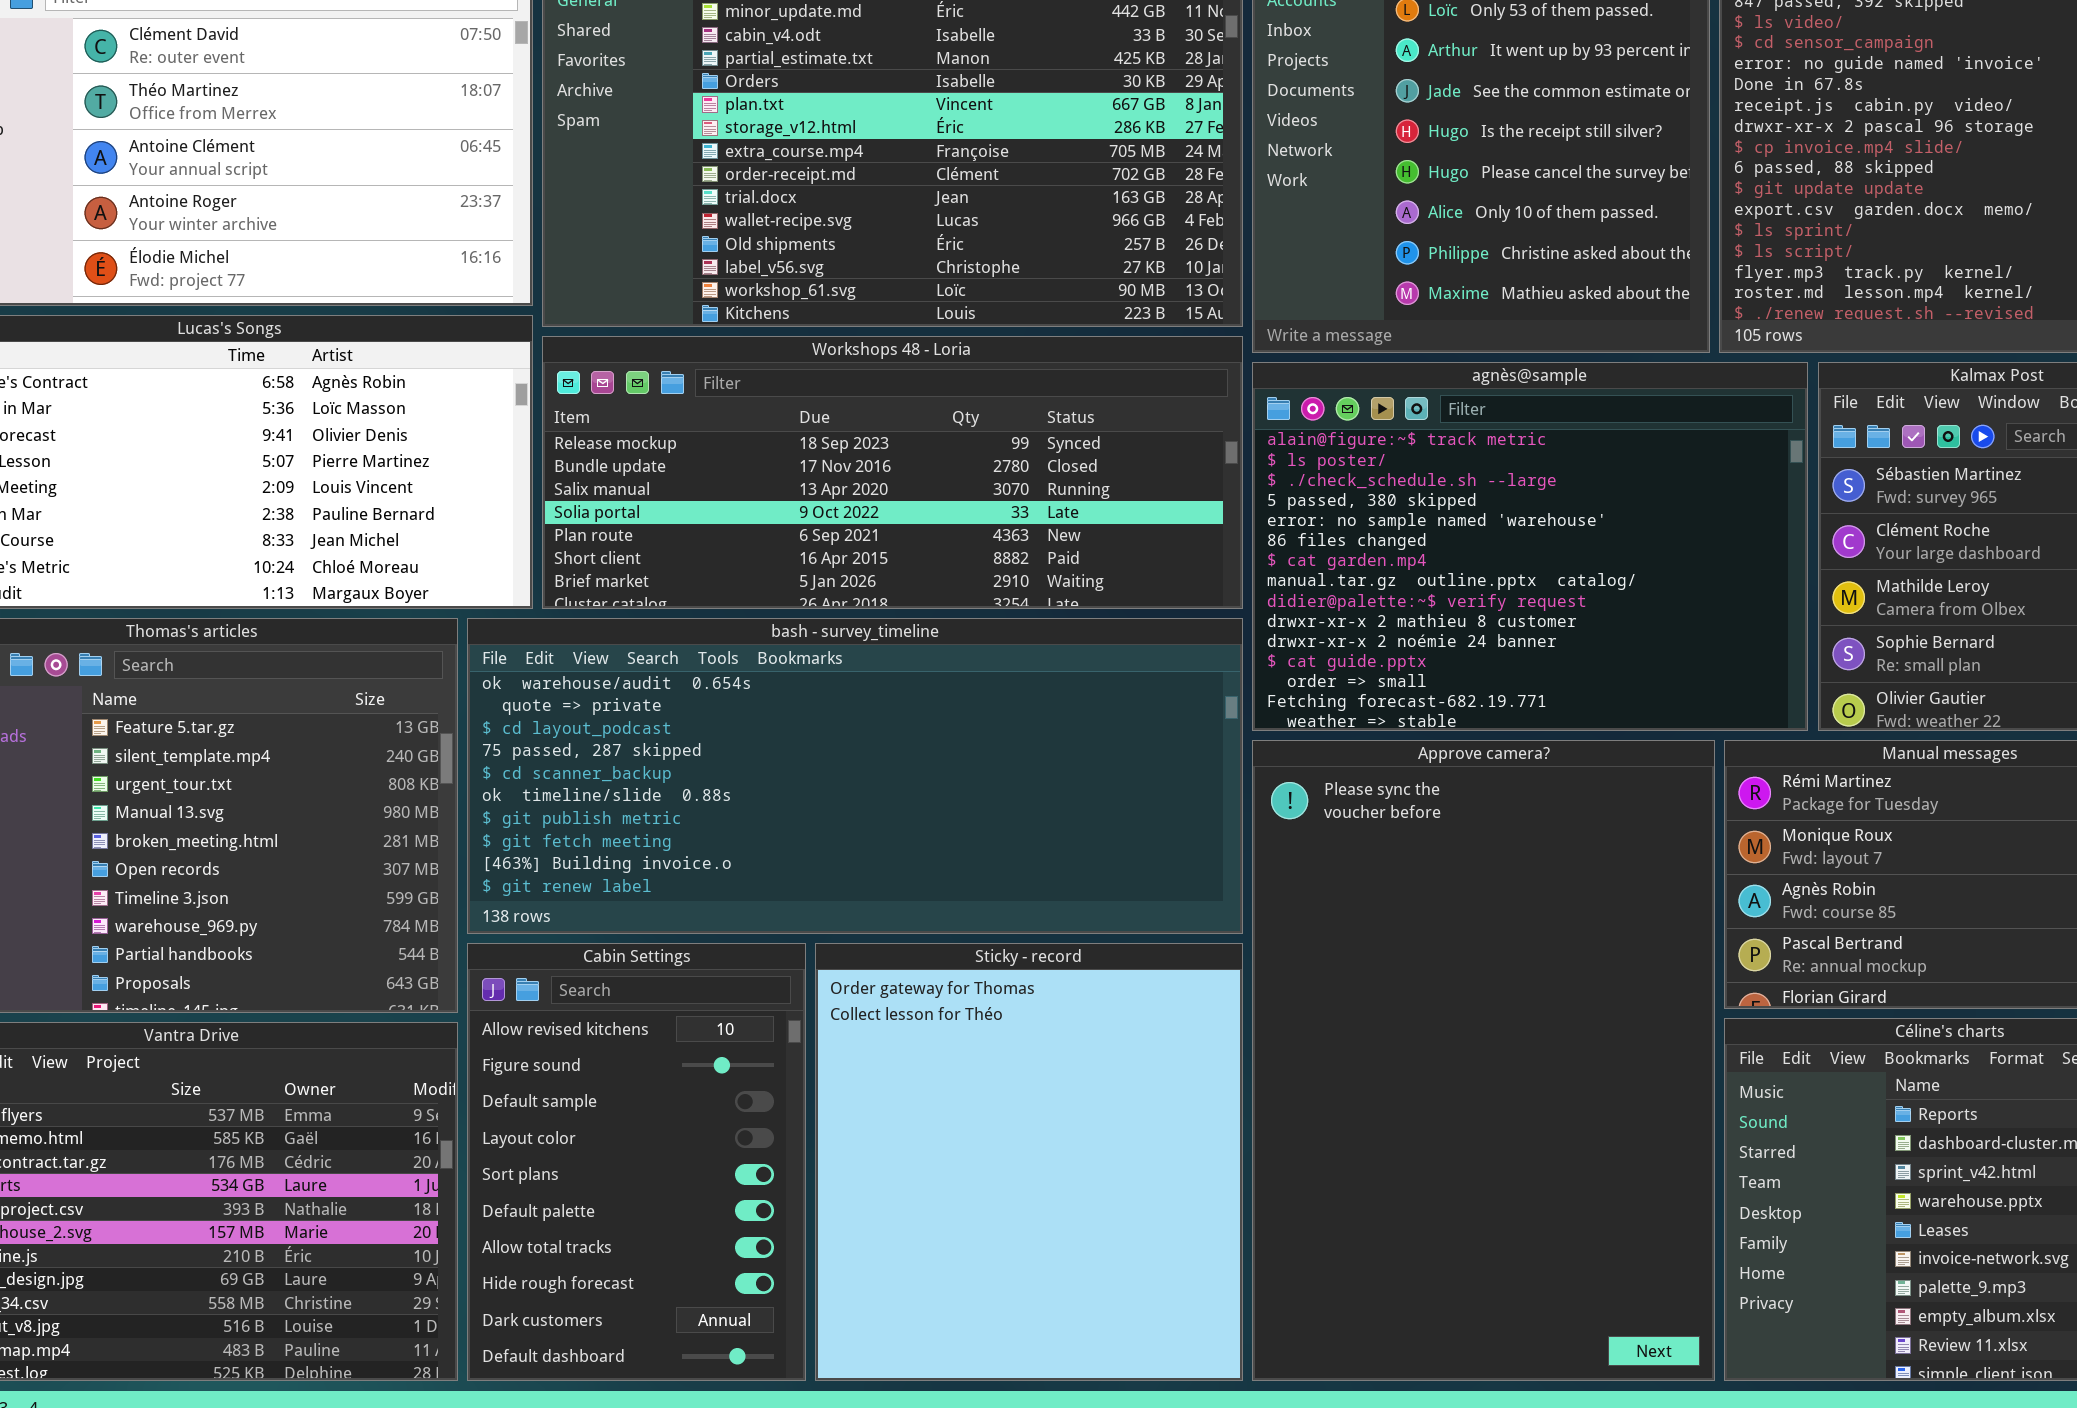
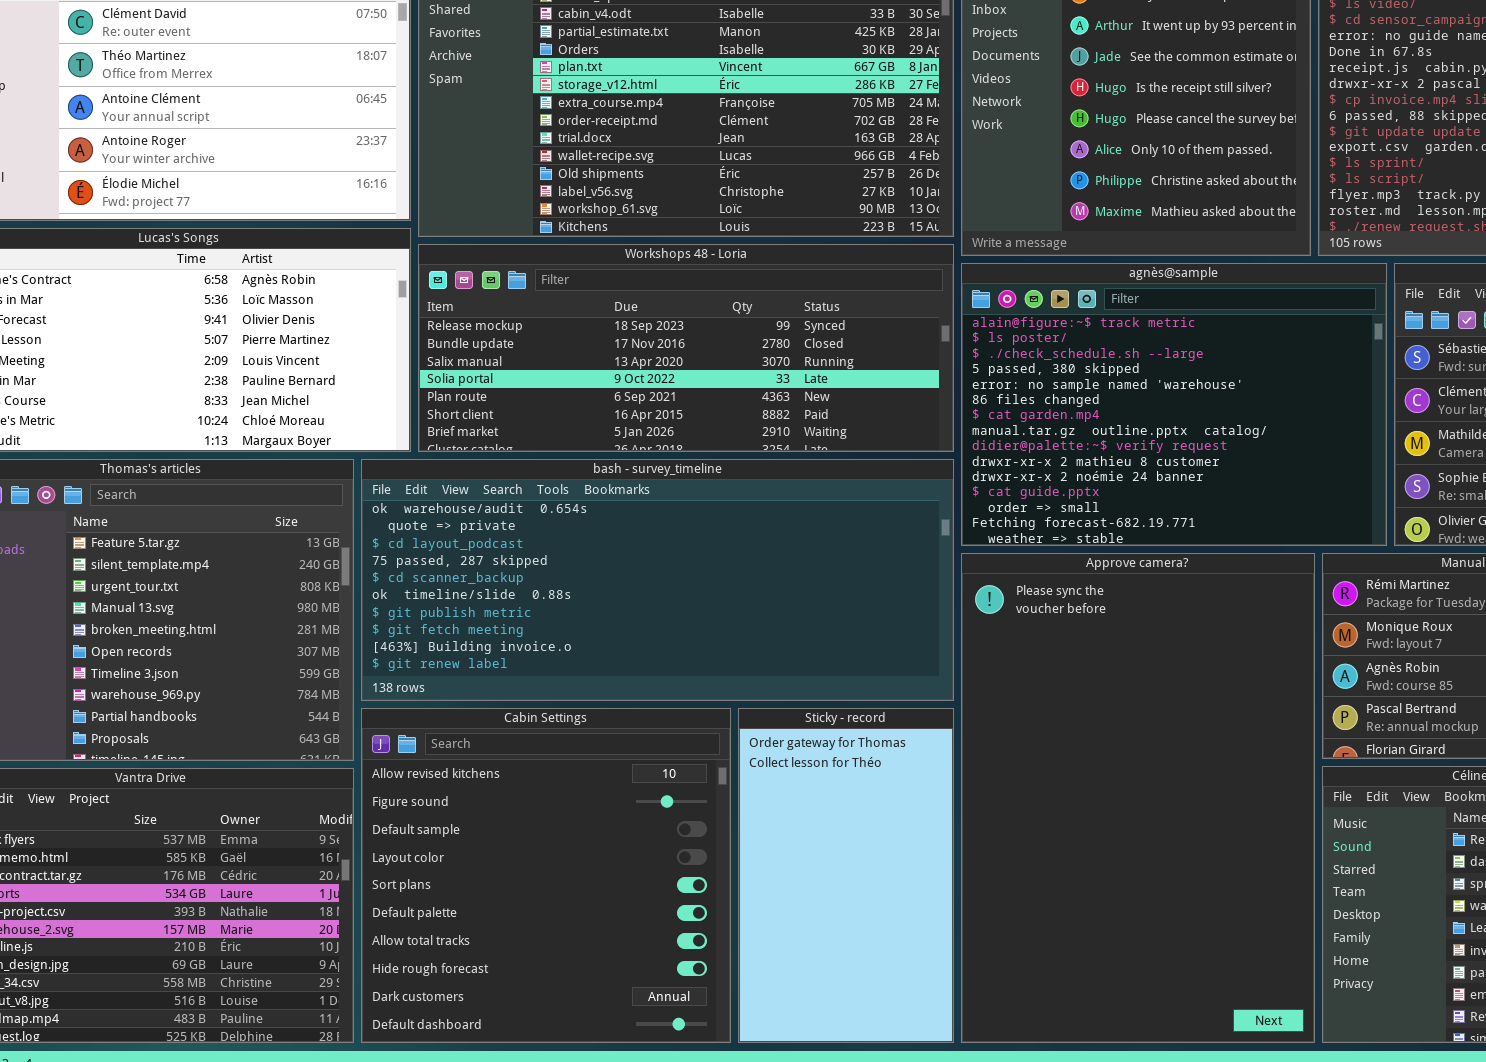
Cabin Settings: [467,943,806,1381] -> [361,708,731,1043], resized
Sticky - record: [815,943,1243,1381] -> [738,708,954,1043], resized

